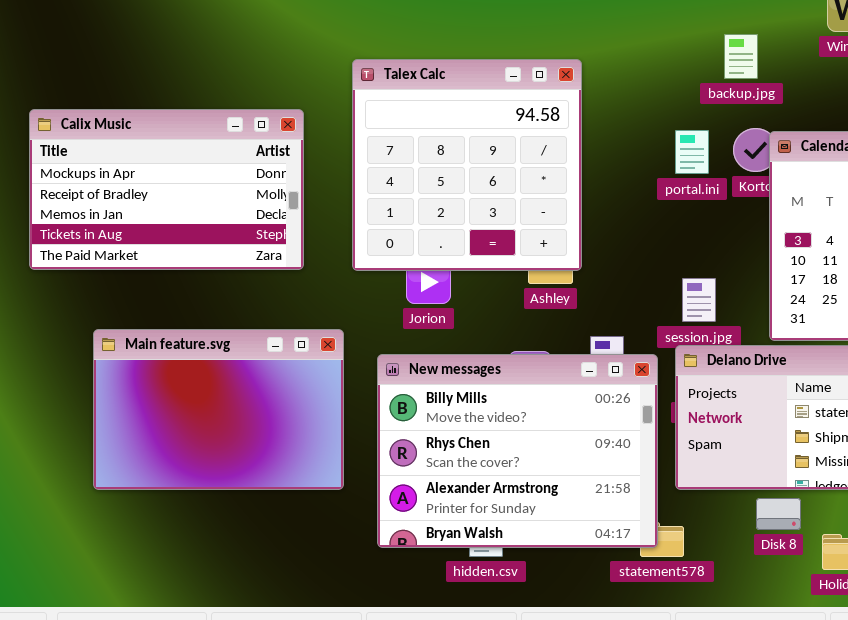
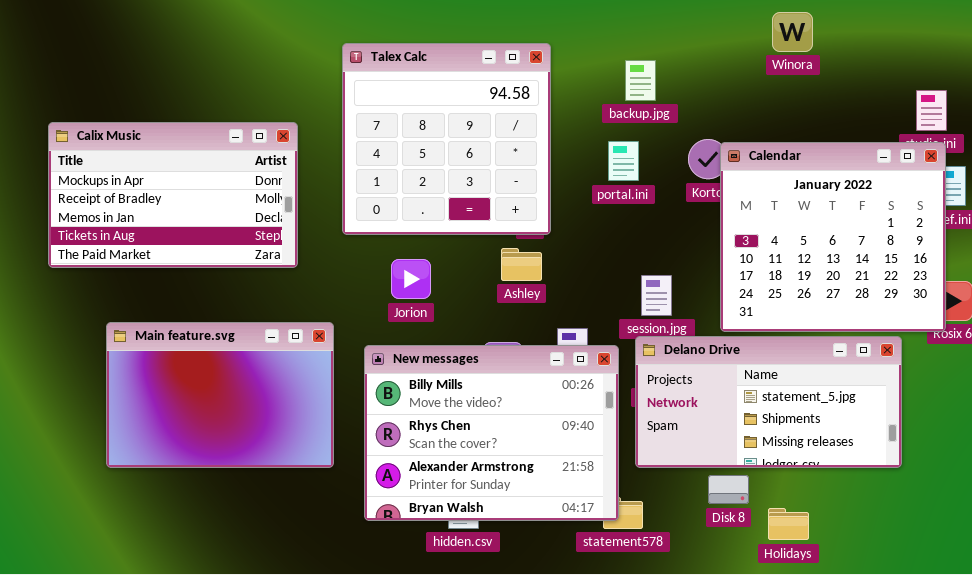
backup.jpg: [724,34,758,79] -> [625,60,656,101], moved
Talex Calc: [352,59,582,271] -> [342,43,551,235], moved
portal.ini: [675,130,709,174] -> [608,141,639,181], moved

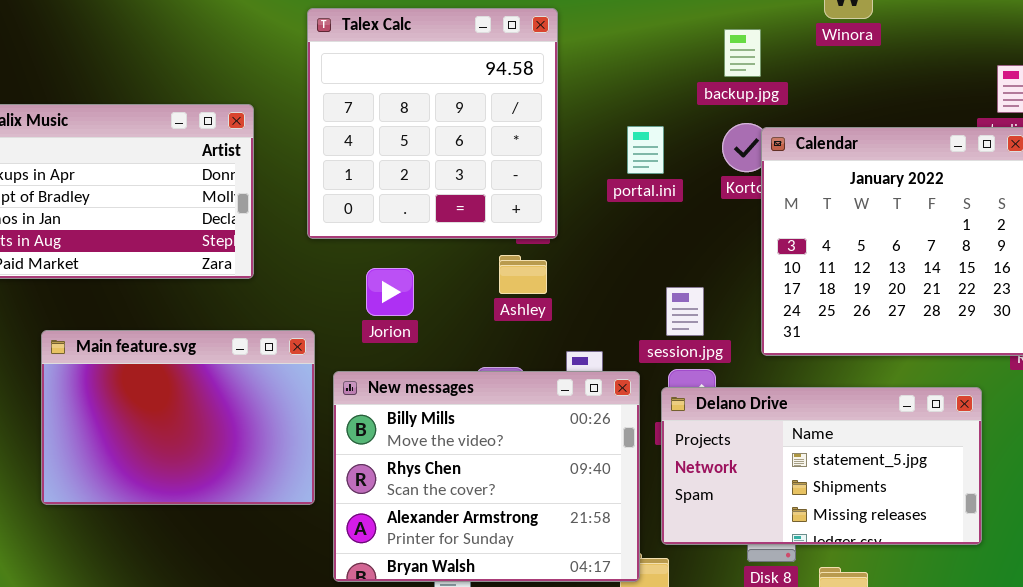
backup.jpg: [625,60,656,101] -> [724,29,761,77], moved
Main feature.svg: [106,322,334,468] -> [41,330,315,505], moved
Delano Drive: [635,336,902,468] -> [661,387,982,545], moved

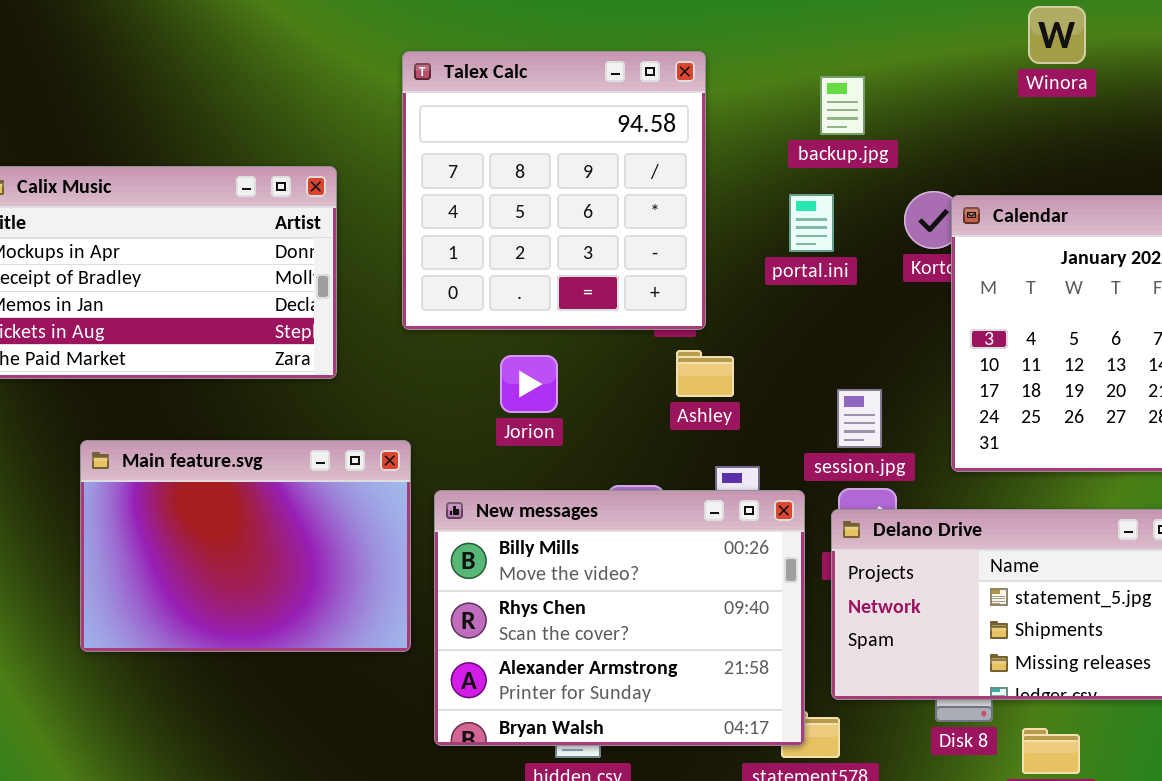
backup.jpg: [724,29,761,77] -> [820,76,865,135], moved
Ashley: [499,255,547,294] -> [676,350,734,397], moved
Jorion: [366,268,414,316] -> [500,355,558,413], moved

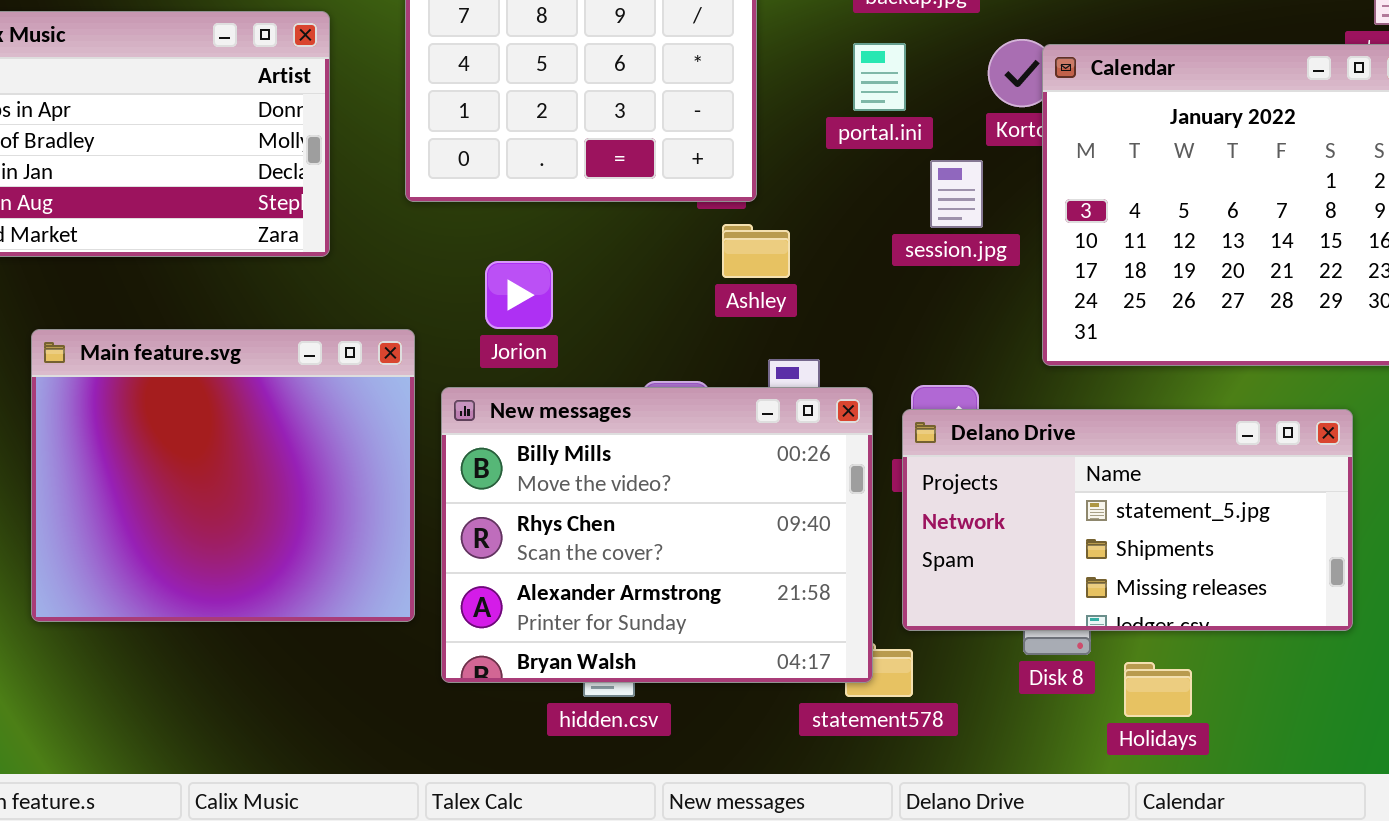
Jorion: [500,355,558,413] -> [485,261,553,329], moved
session.jpg: [837,389,882,448] -> [930,160,983,228], moved
Main feature.svg: [80,440,411,652] -> [31,329,415,622], resized

